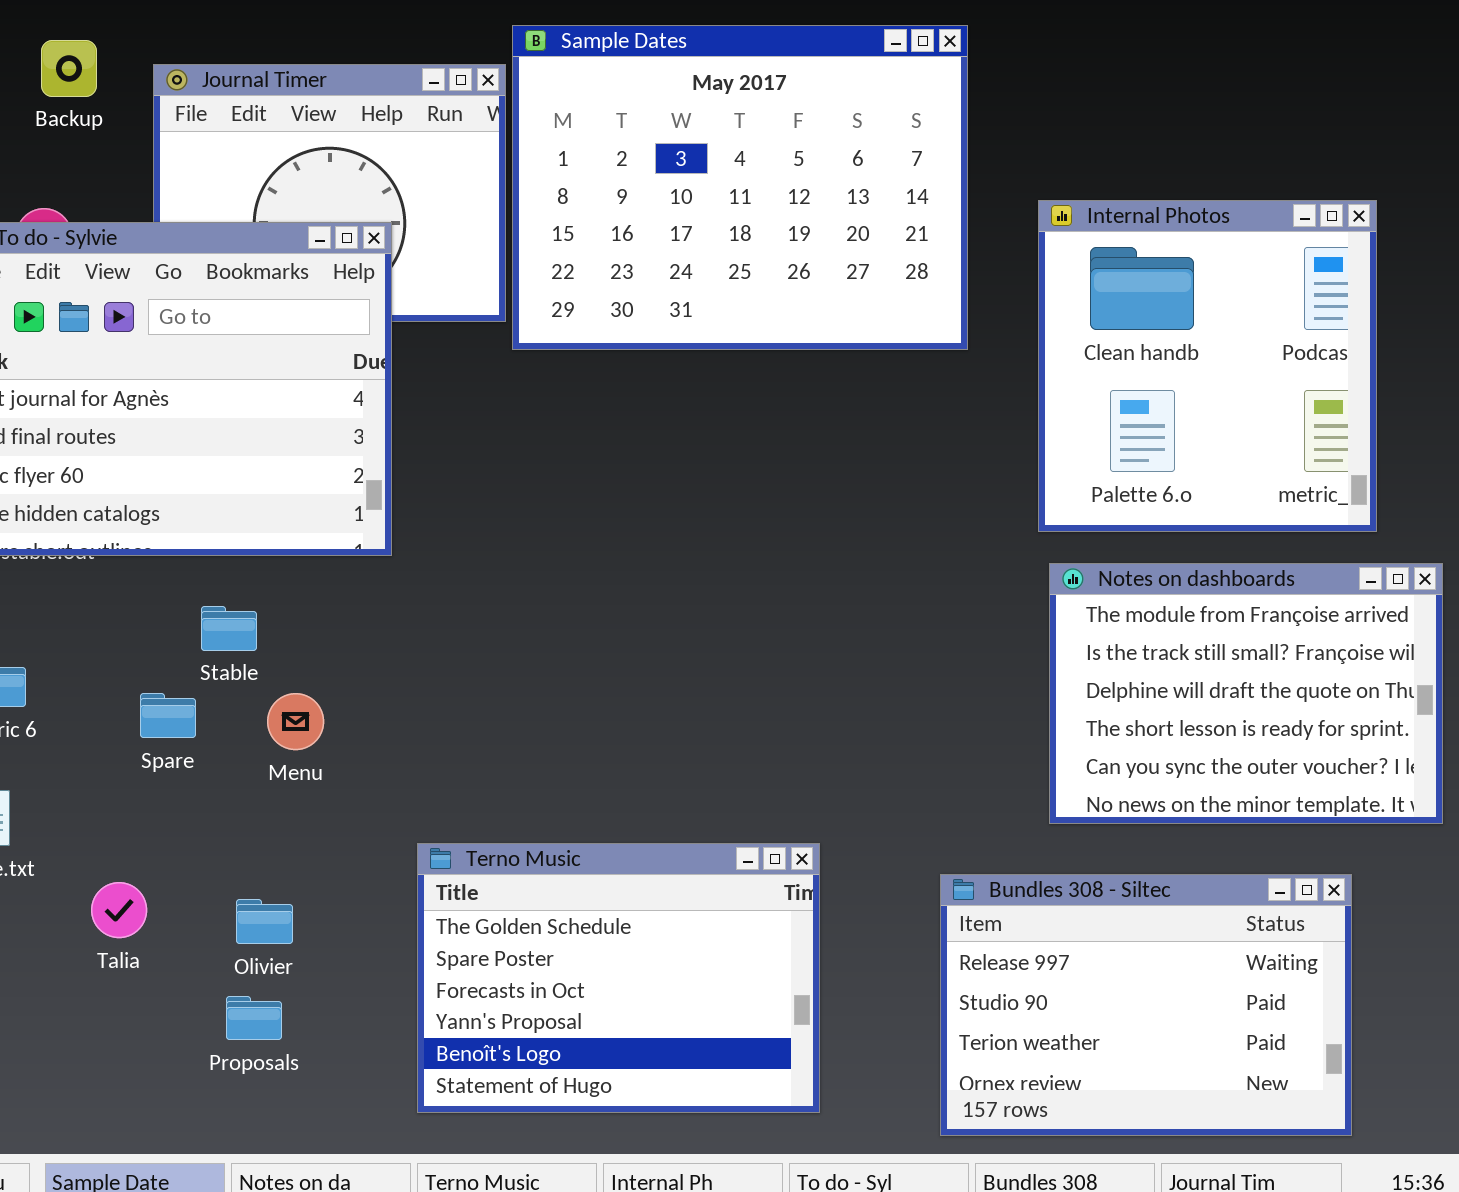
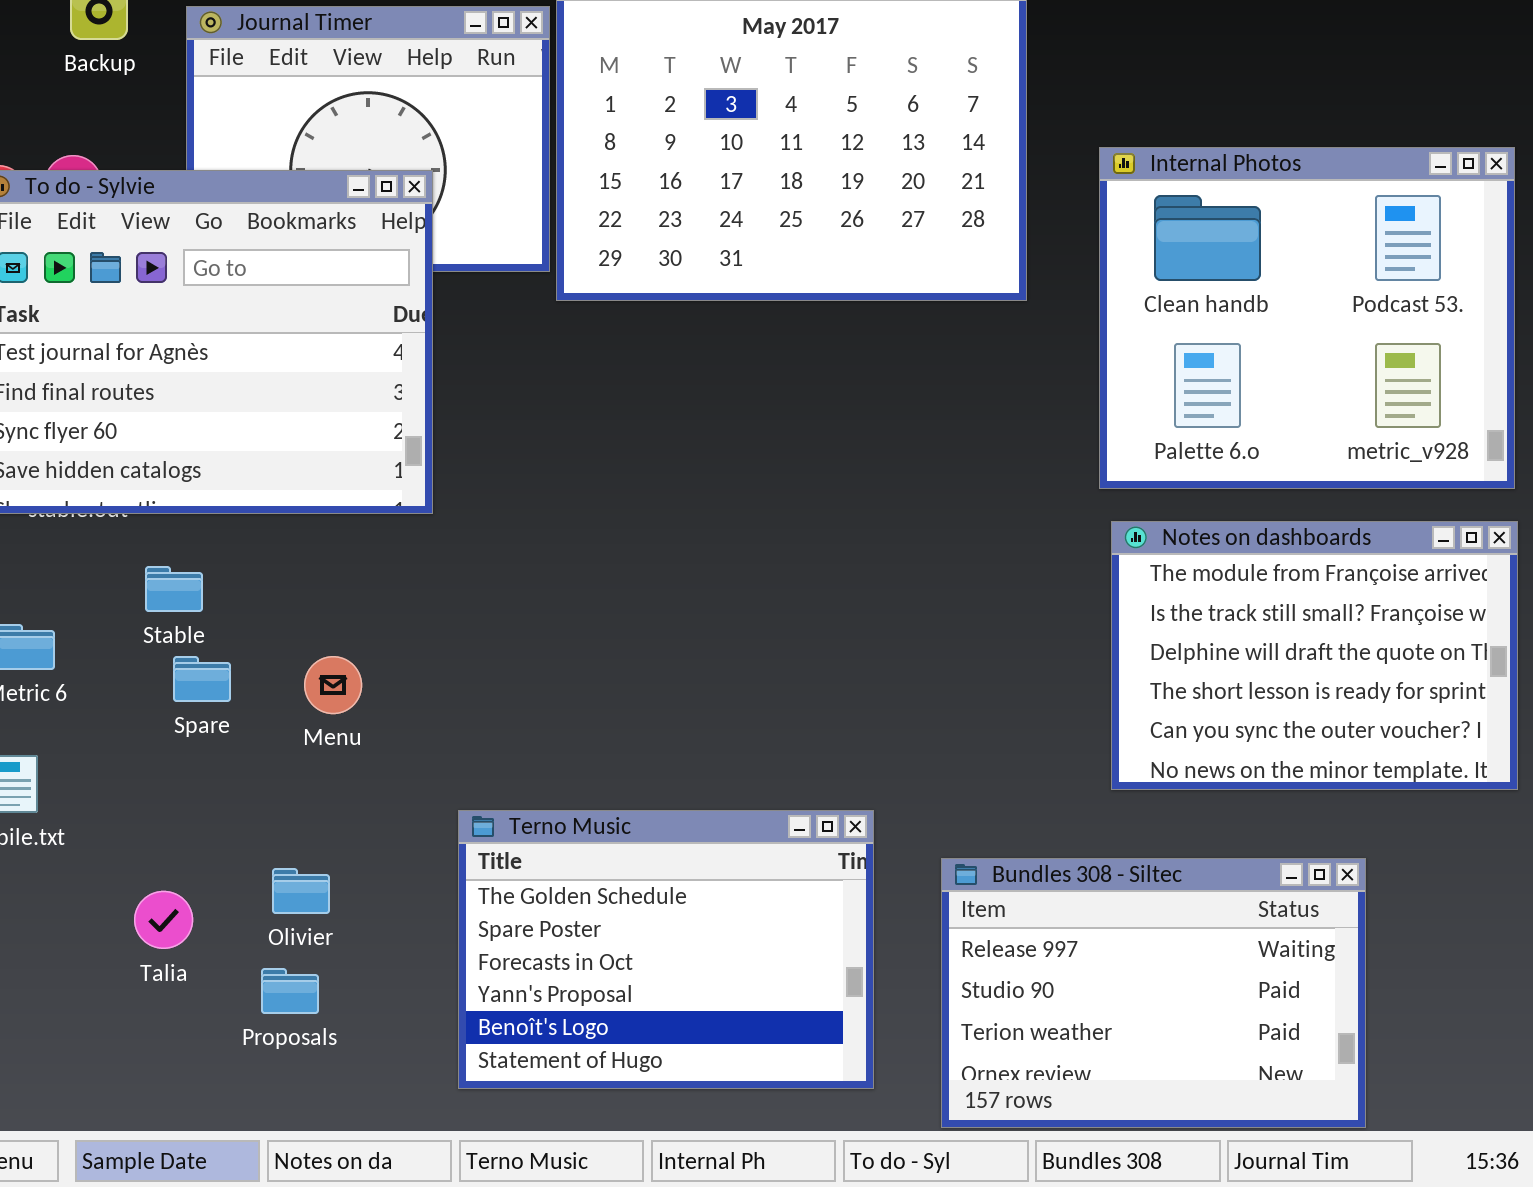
Internal Photos: [1038,200,1377,532] -> [1099,147,1515,489], resized
Stable: [201,606,257,651] -> [145,566,203,612], moved
Bundles 308 - Siltec: [940,874,1352,1136] -> [941,858,1366,1128], moved
Talia: [91,882,147,938] -> [134,891,193,949], moved

